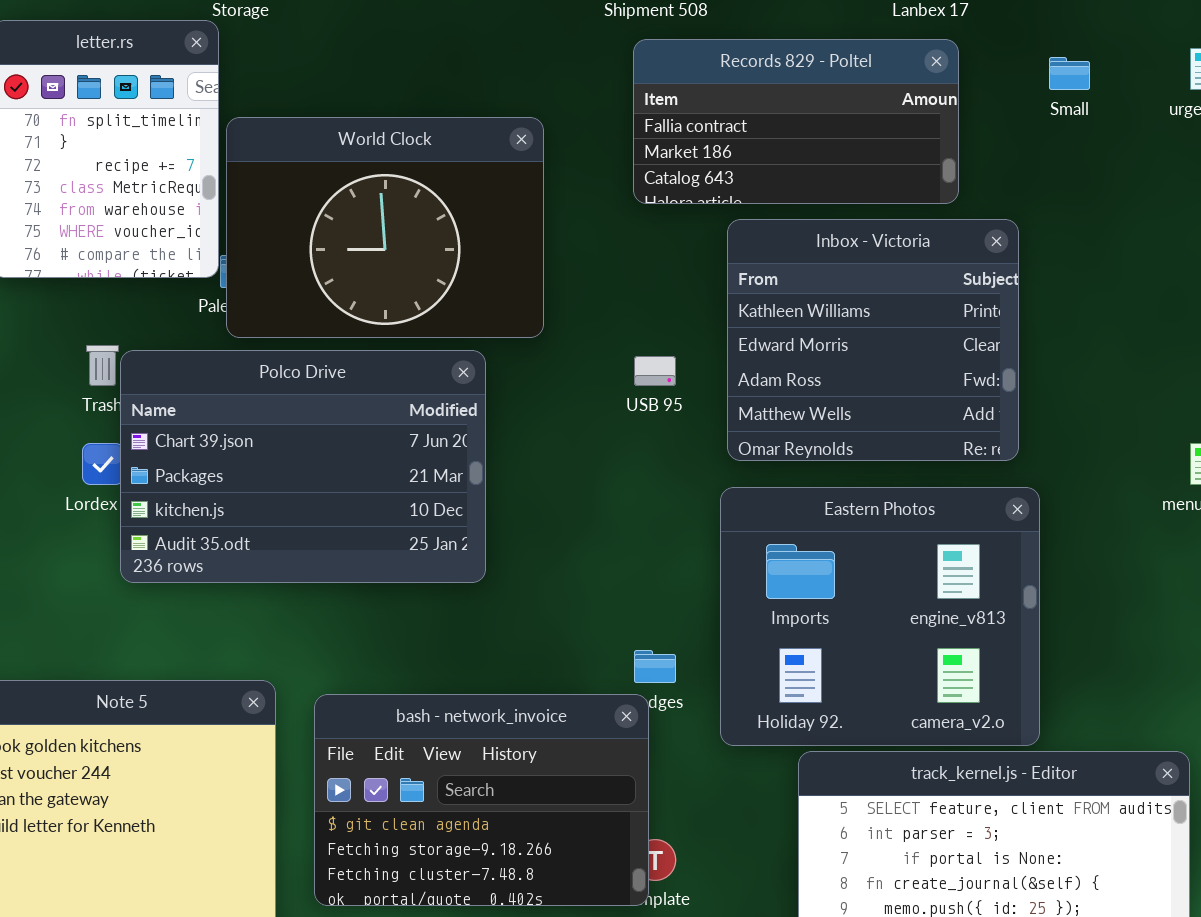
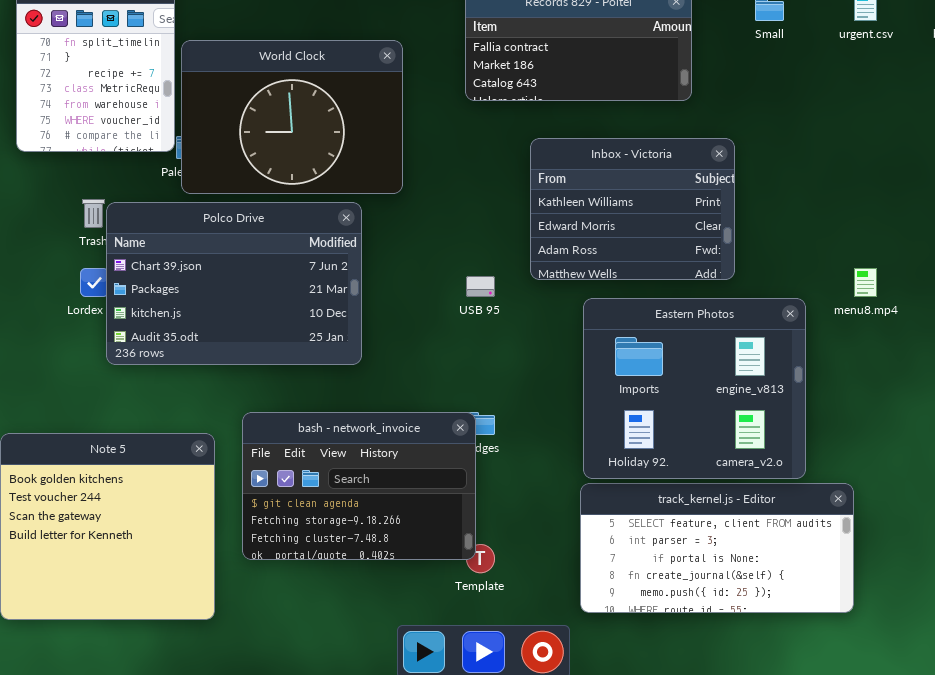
Inbox - Victoria: [727,219,1019,461] -> [530,138,735,280], resized
USB 95: [634,356,676,386] -> [466,276,495,297], moved
Eastern Photos: [720,487,1040,746] -> [583,298,806,479], moved
bash - network_invoice: [314,694,649,906] -> [242,412,476,560], moved

